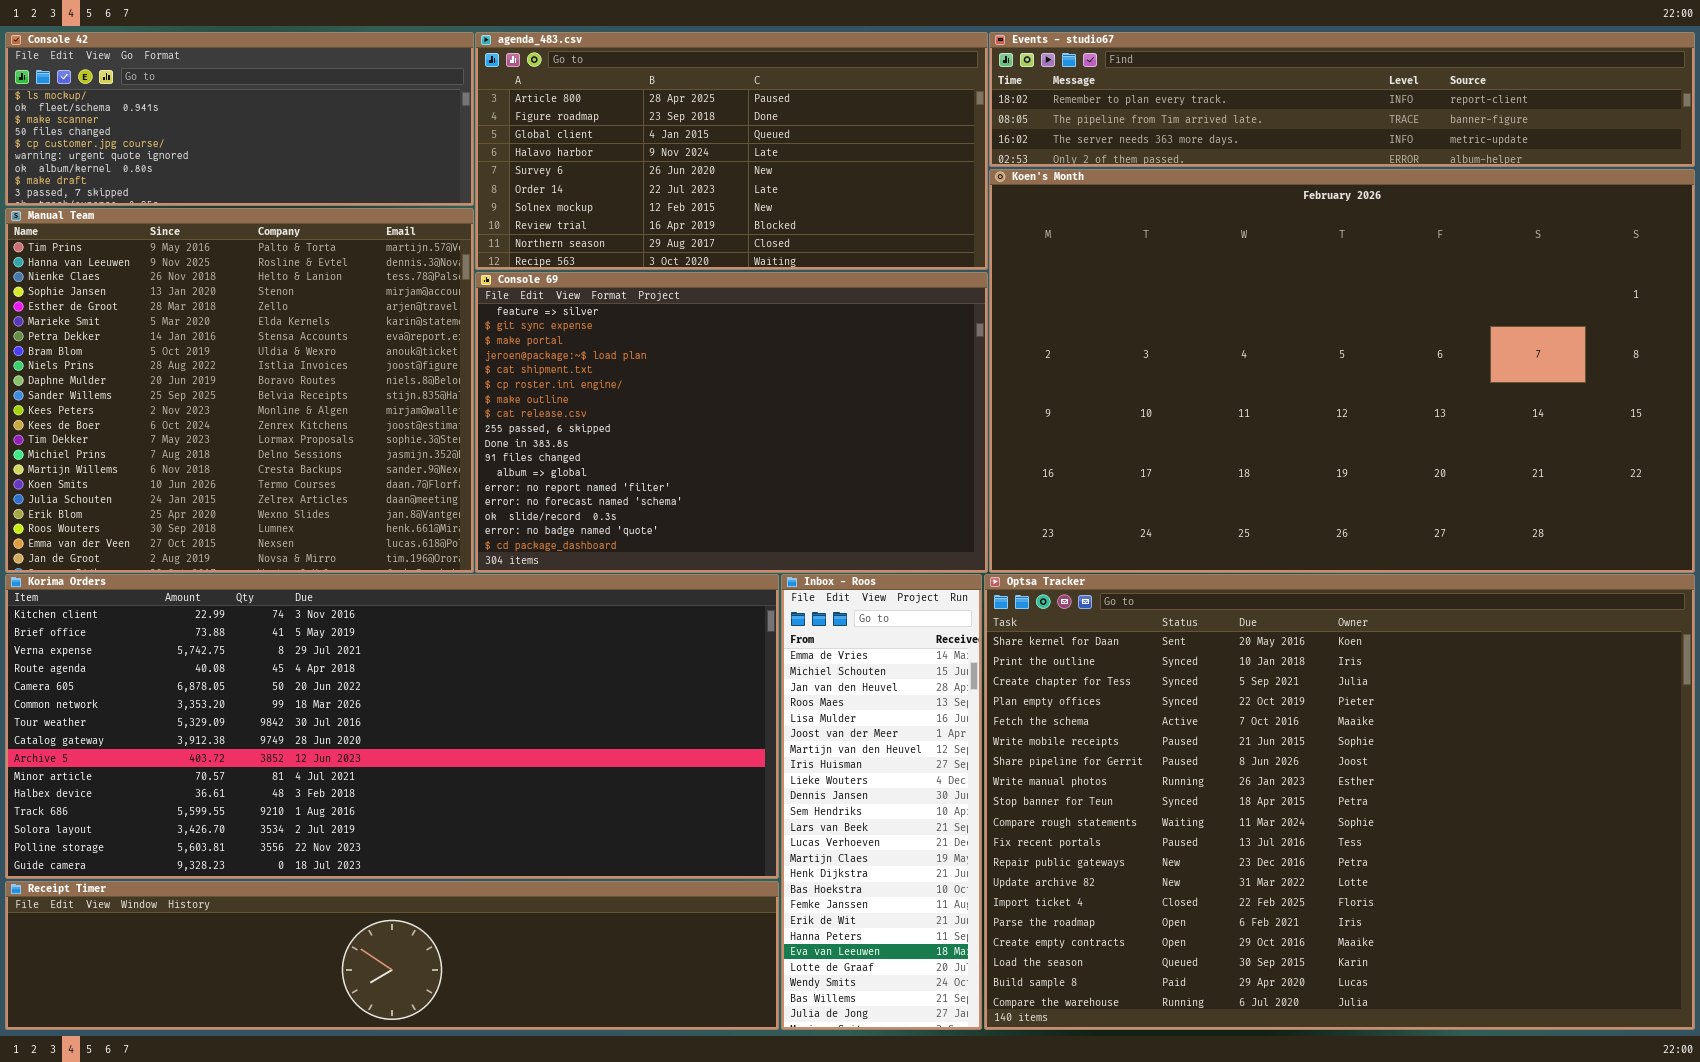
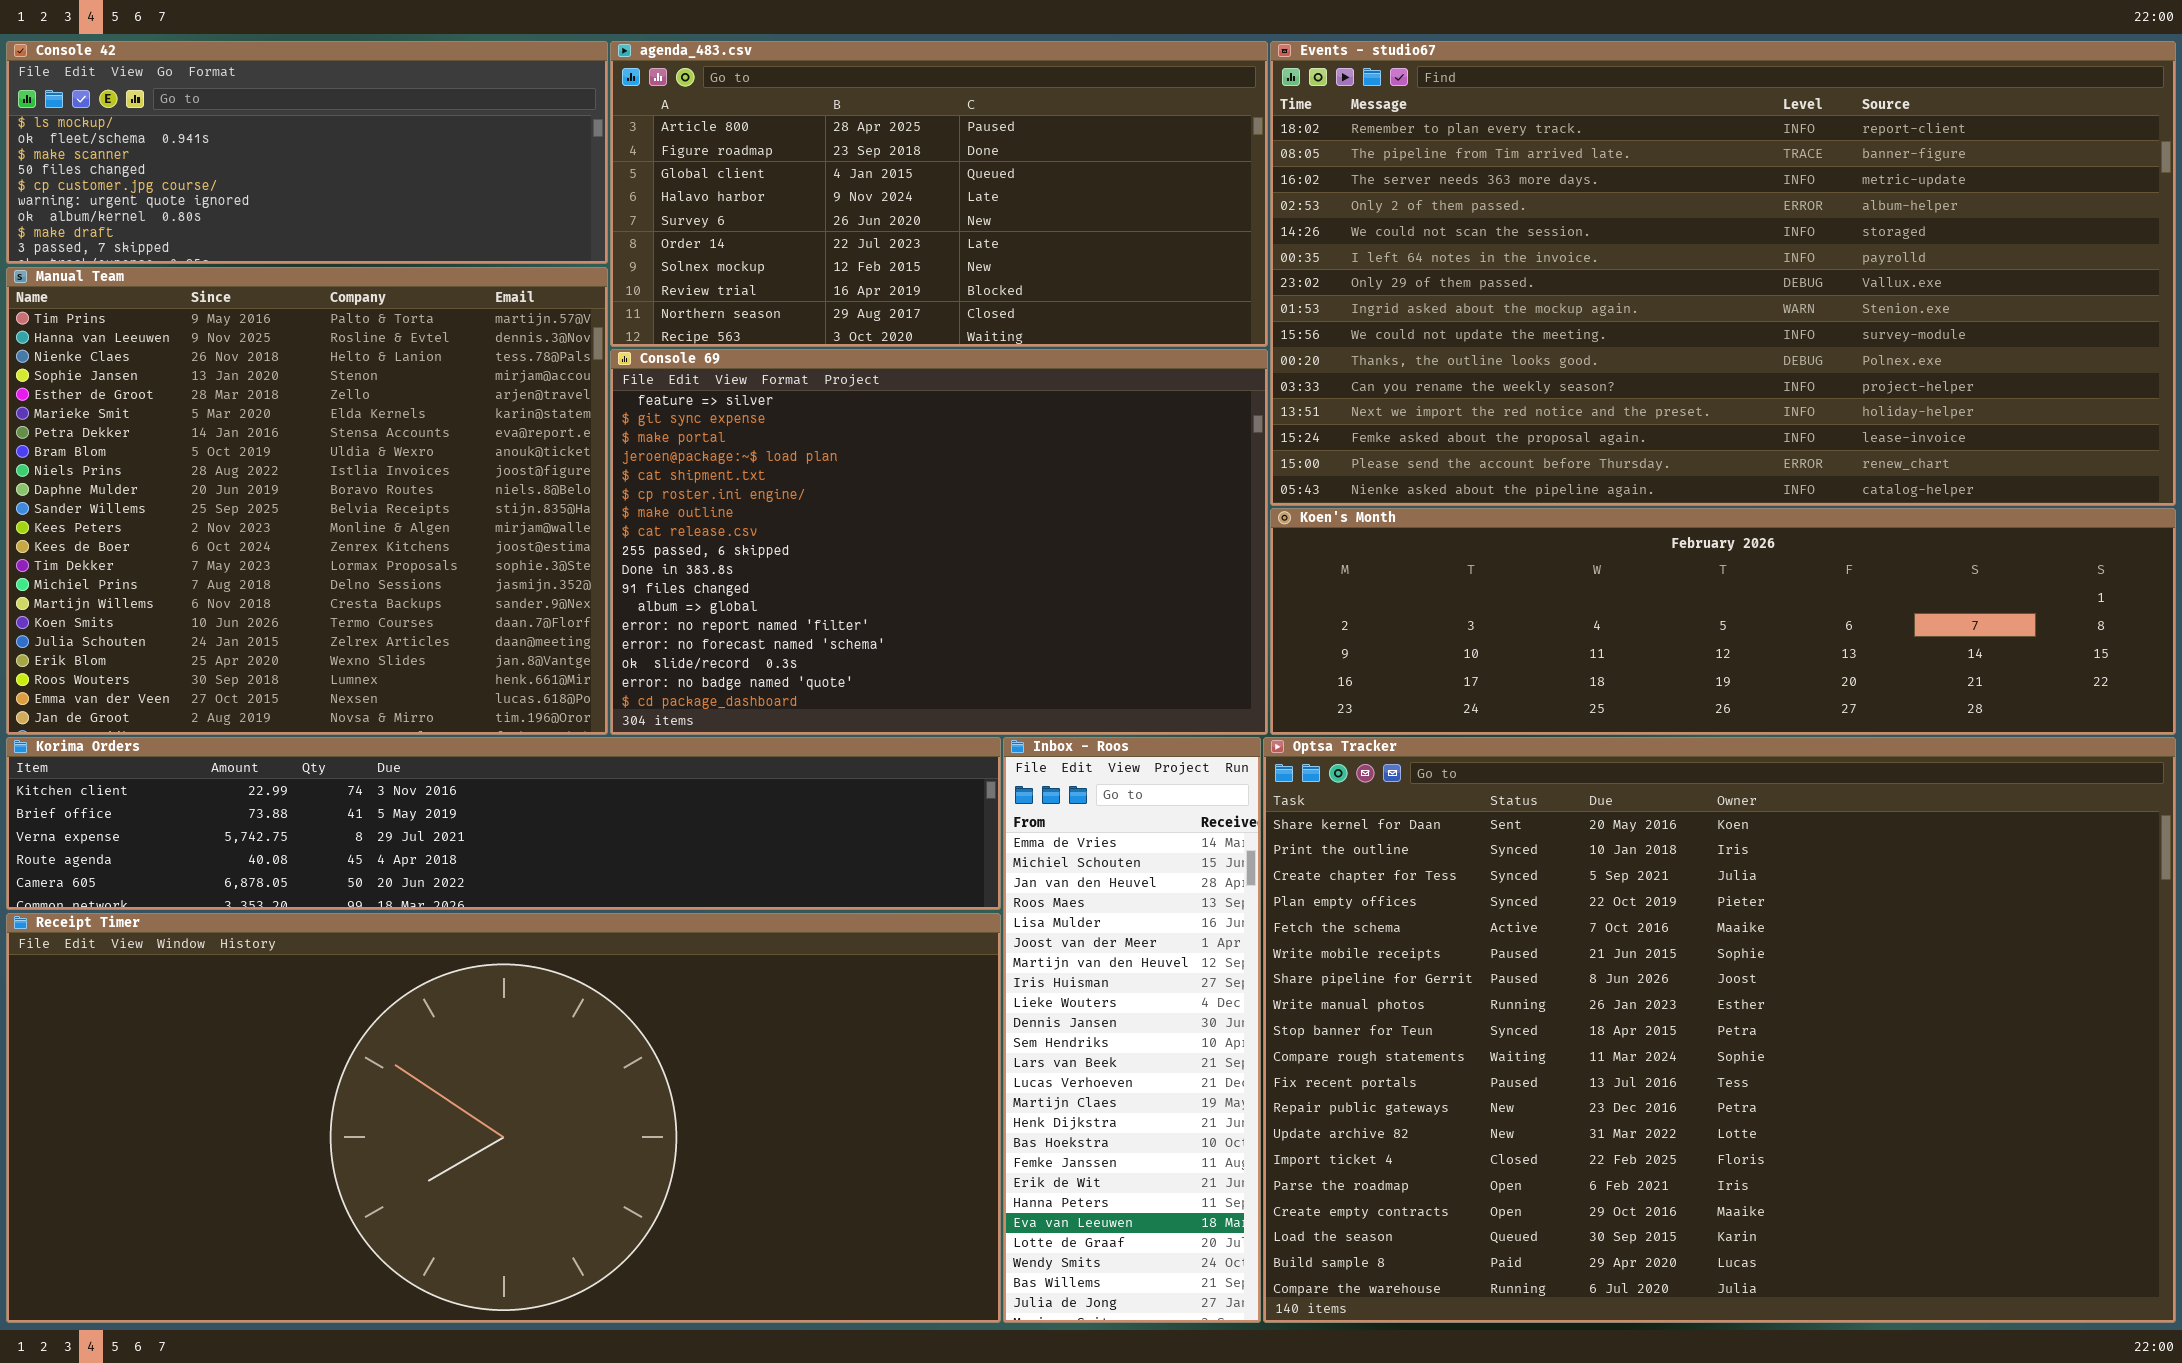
Events - studio67: [989,32,1695,167] -> [1270,41,2176,506], resized
Koen's Month: [989,169,1695,573] -> [1270,508,2176,735], resized
Korima Orders: [5,574,779,879] -> [6,737,1001,910], resized
Receipt Timer: [5,881,779,1030] -> [6,913,1001,1323], resized

